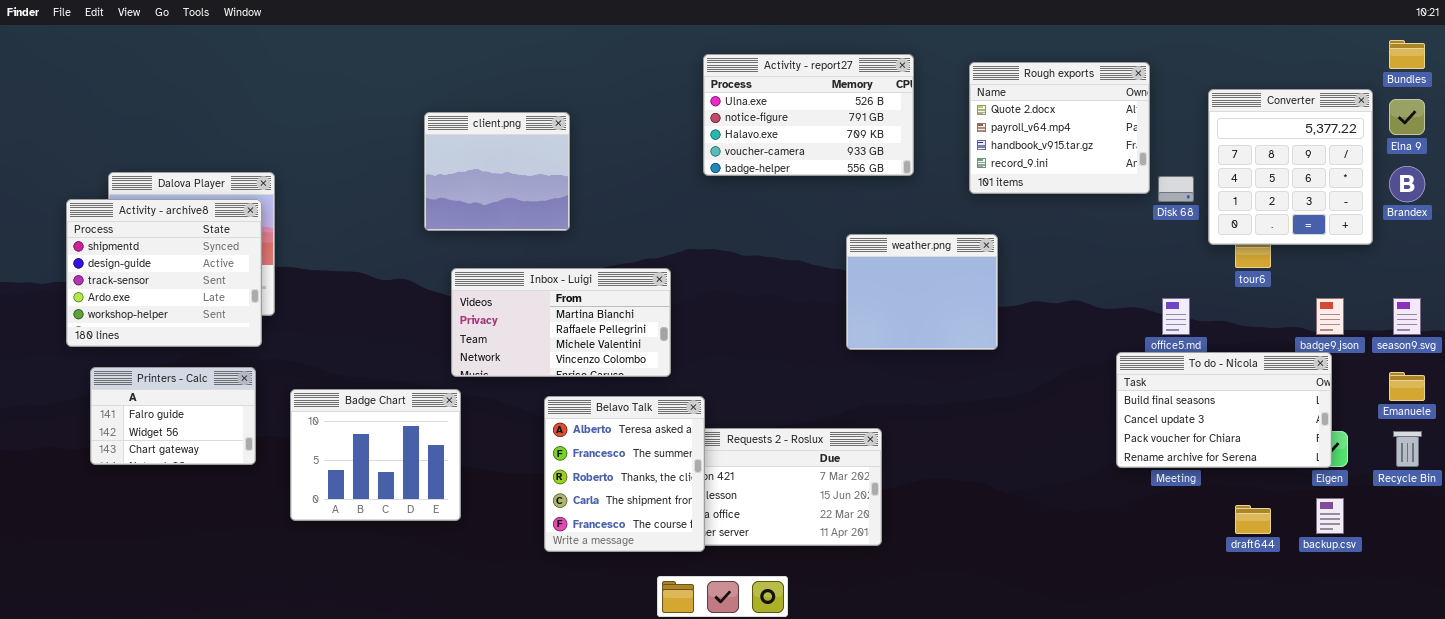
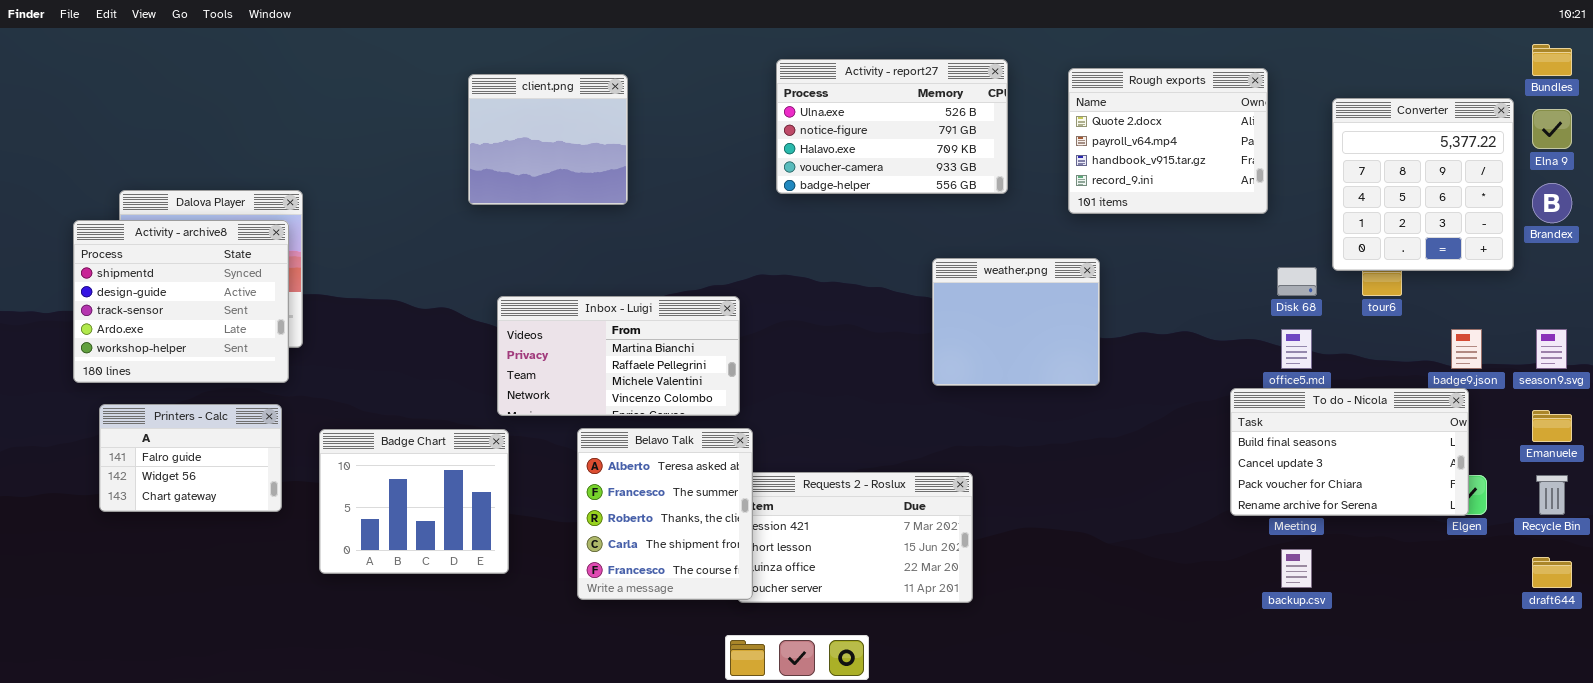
client.png: [424,112,570,231] -> [468,74,628,205], moved
Disk 68: [1158,176,1194,202] -> [1277,267,1317,296], moved
Belavo Talk: [544,396,705,552] -> [577,428,753,600], moved
backup.csv: [1316,498,1344,534] -> [1281,549,1312,588], moved
draft644: [1235,505,1271,534] -> [1532,557,1572,588], moved

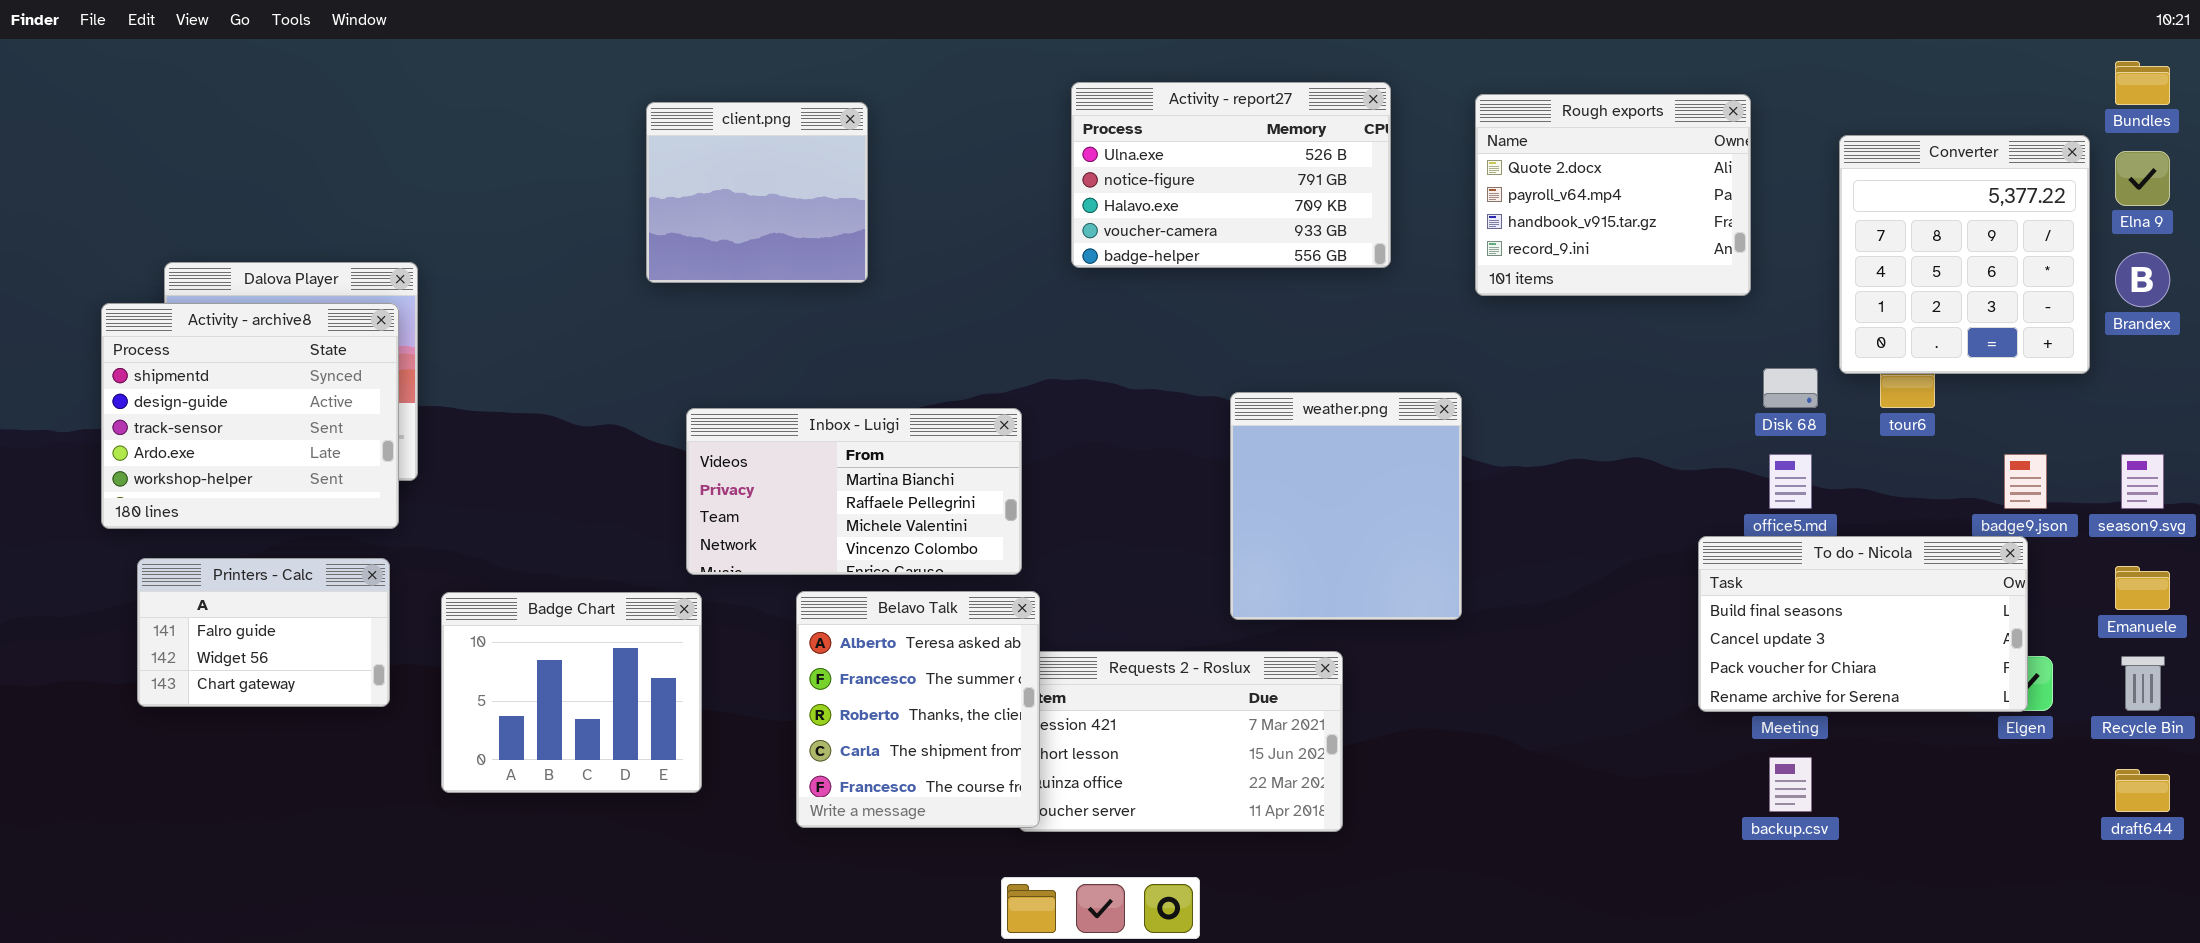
weather.png: [932,258,1100,386] -> [1230,392,1462,620], moved, resized

